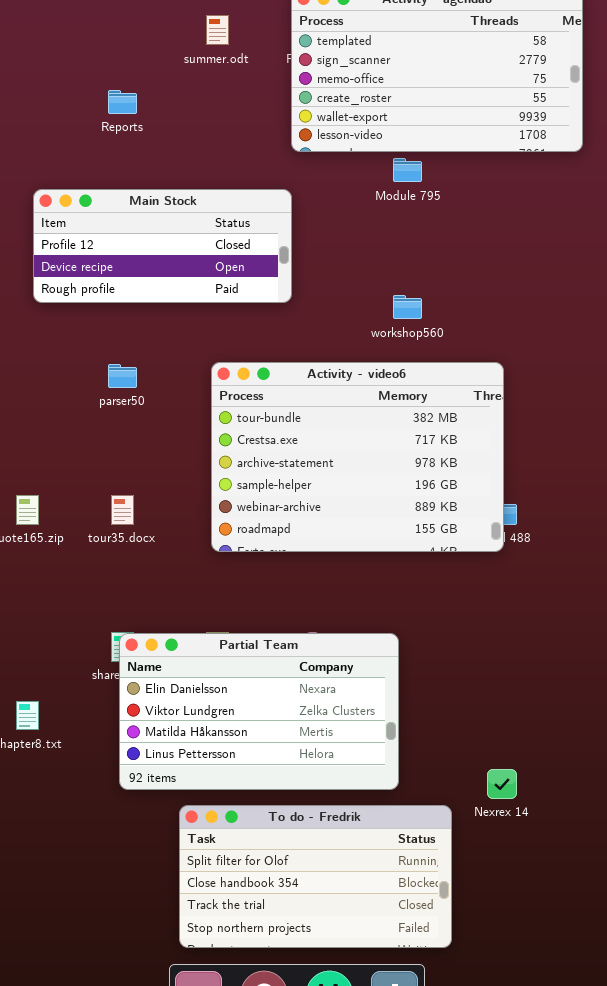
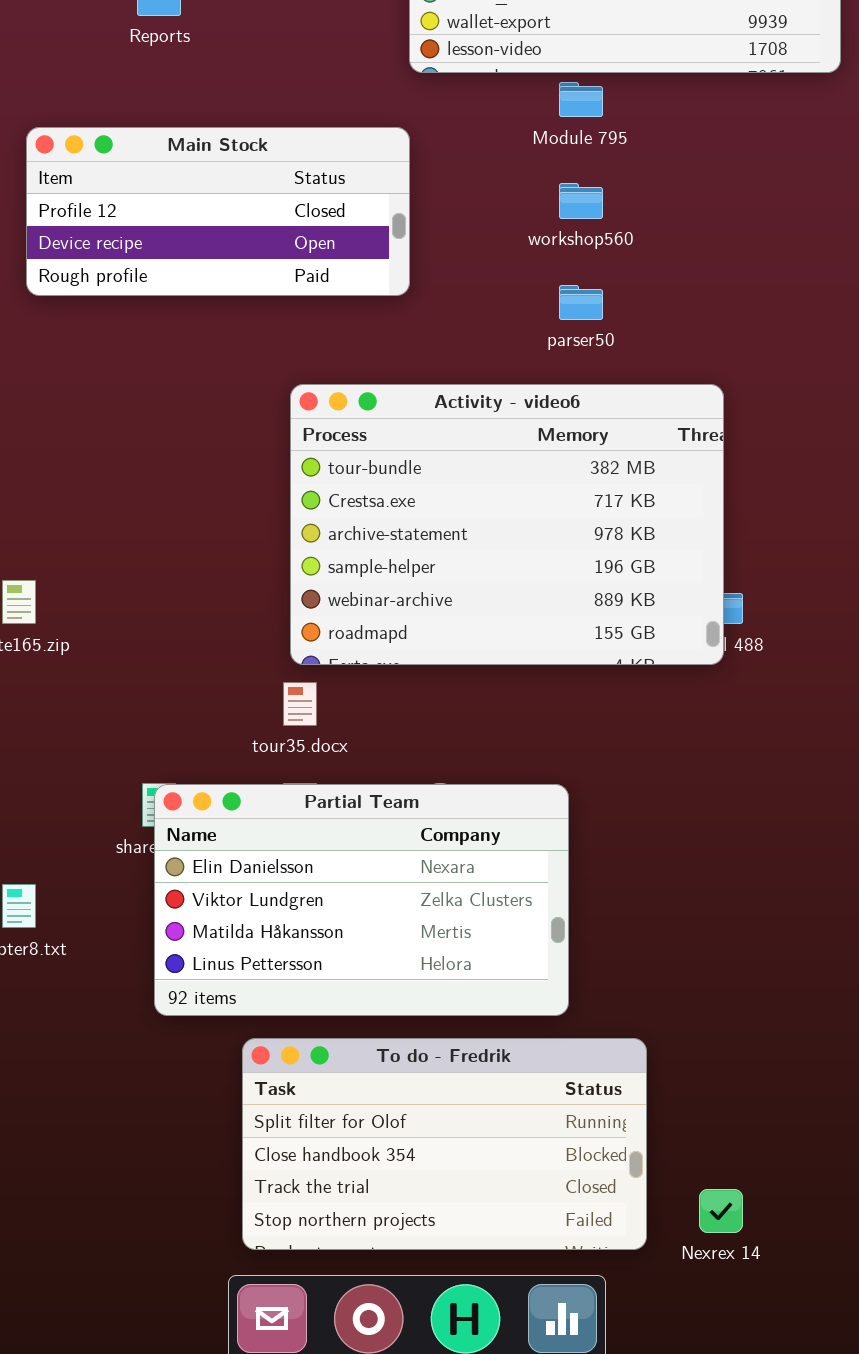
workshop560: [393,295,422,319] -> [559,183,603,219], moved
parser50: [108,364,137,388] -> [559,285,603,320], moved
tour35.docx: [111,495,134,525] -> [283,682,317,726], moved
Nexrex 14: [487,769,517,799] -> [699,1189,743,1233], moved

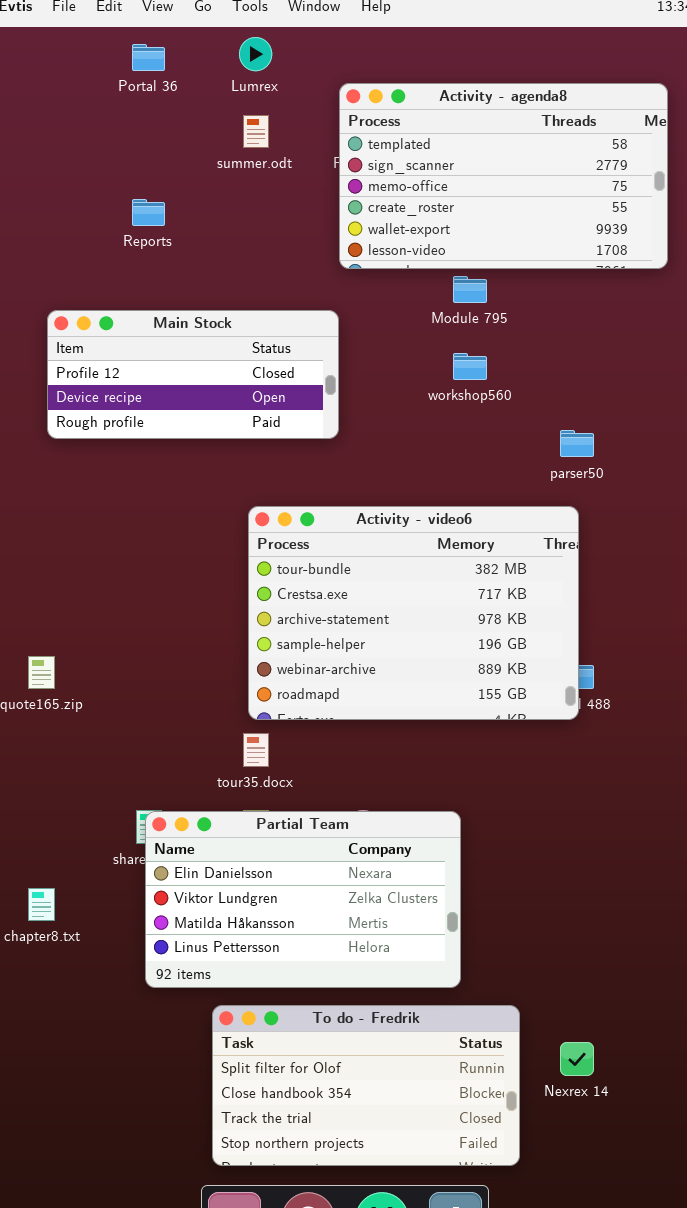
parser50: [559,285,603,320] -> [560,430,594,457], moved
Nexrex 14: [699,1189,743,1233] -> [560,1042,594,1076], moved

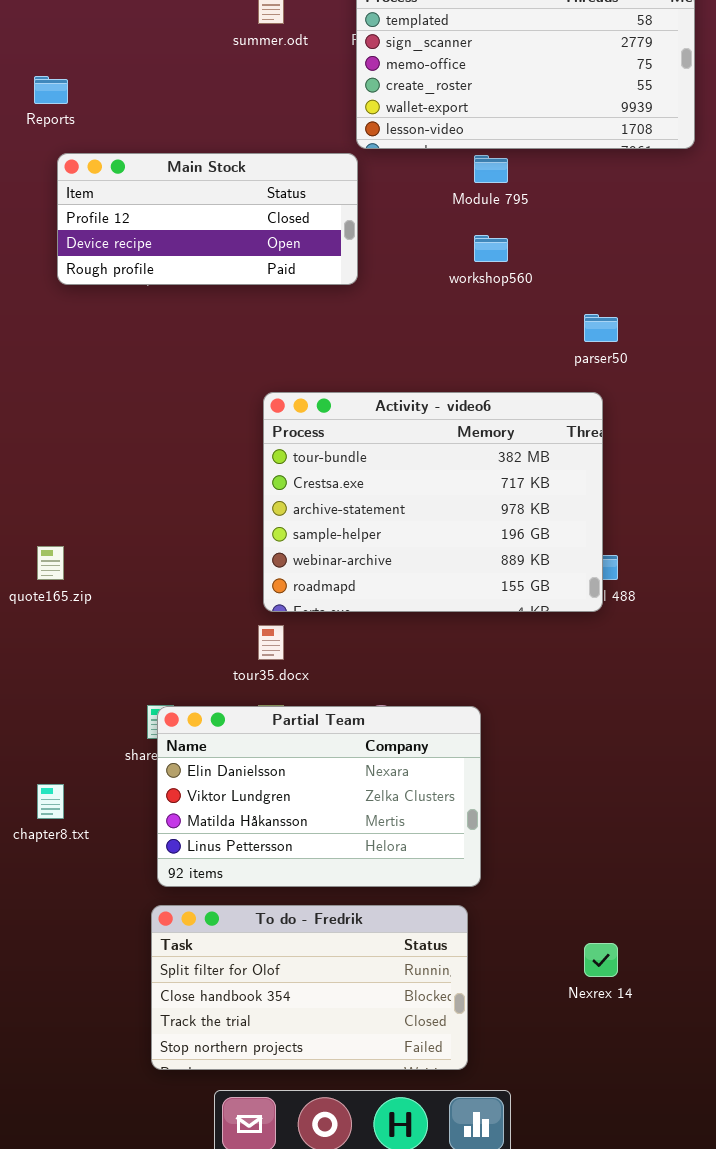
Reports: [132,199,165,226] -> [34,76,68,104], moved
Main Stock: [47,310,339,439] -> [57,153,358,285], moved
To do - Fredrik: [212,1005,520,1166] -> [151,905,468,1070], moved

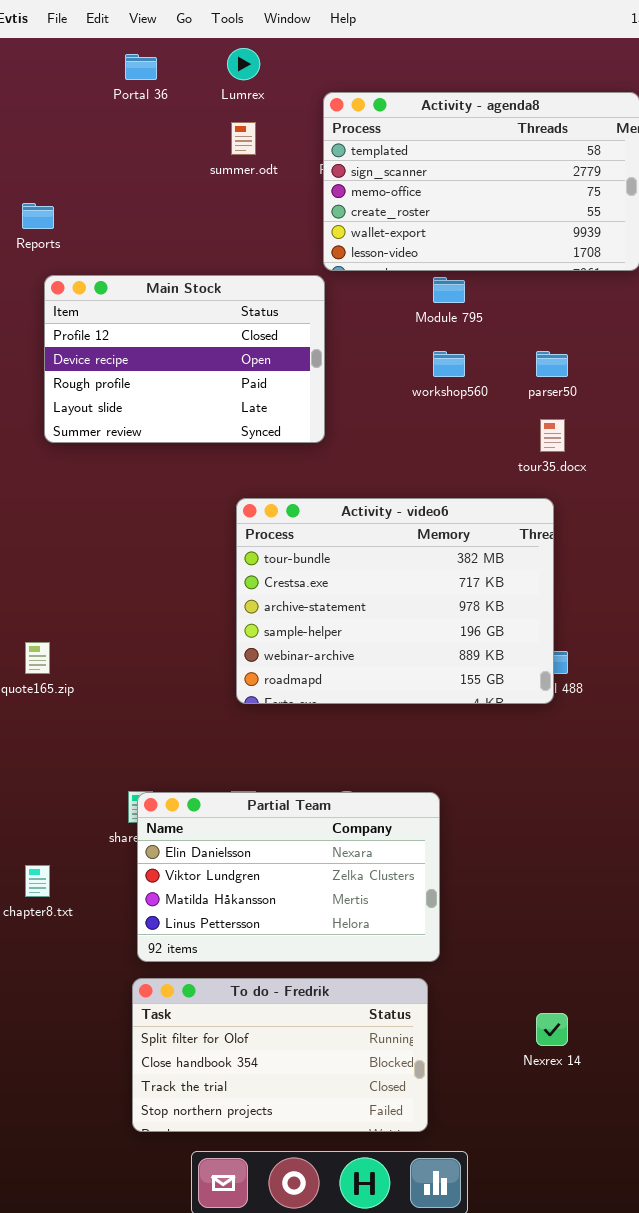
Main Stock: [57,153,358,285] -> [44,275,325,443], resized
parser50: [584,314,618,342] -> [536,351,568,377], moved
tour35.docx: [258,625,284,660] -> [540,419,565,452], moved

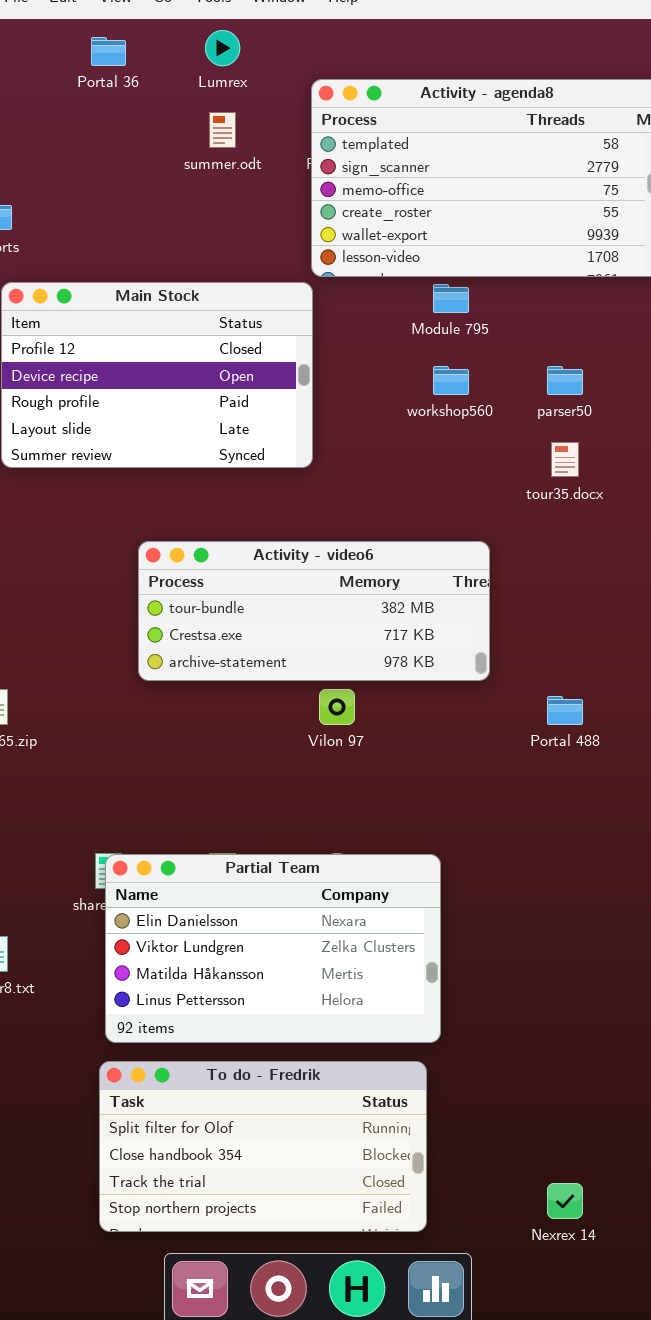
Activity - video6: [236,498,554,704] -> [138,541,490,681], moved, resized
Nexrex 14: [536,1013,568,1046] -> [547,1183,583,1219], moved

